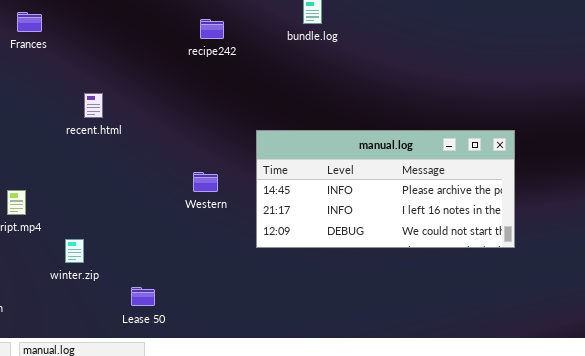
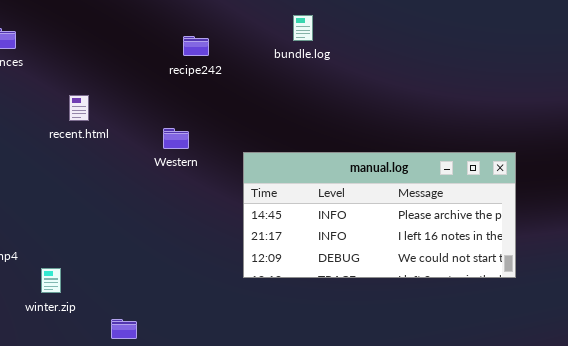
recent.html: [84,93,103,118] -> [69,95,89,121], moved
Western: [193,172,218,192] -> [163,128,189,149], moved

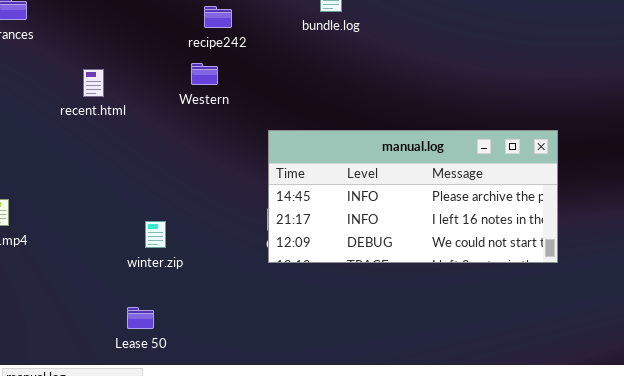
Western: [163,128,189,149] -> [191,63,218,85], moved
winter.zip: [41,268,61,293] -> [145,221,166,248], moved

